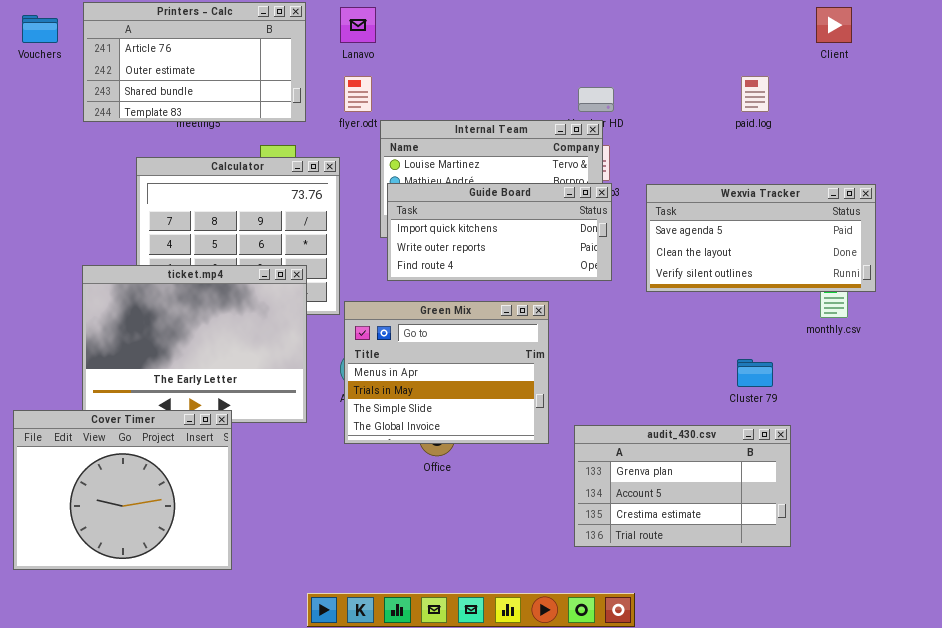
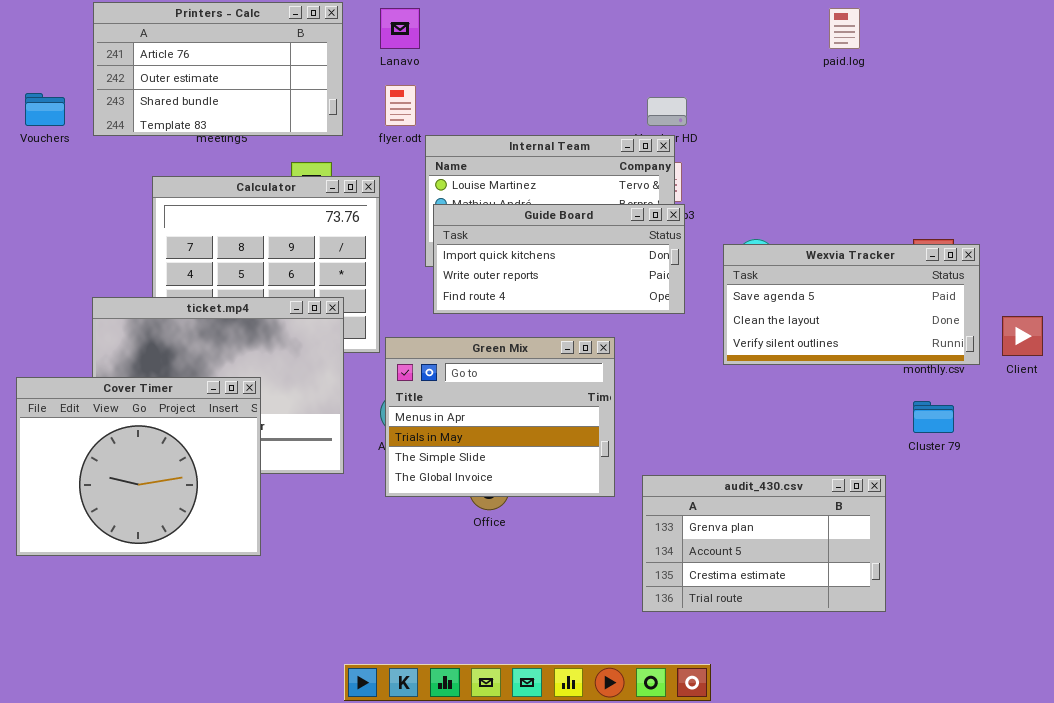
Client: [816,7,852,43] -> [1002,316,1043,356], moved
Vouchers: [22,15,58,43] -> [25,93,65,126], moved
paid.log: [741,76,769,112] -> [829,8,860,49], moved
Wexvia Tracker: [646,184,876,292] -> [723,244,980,365], moved
Cluster 79: [737,359,773,387] -> [913,401,954,433], moved
Cover Timer: [13,410,232,570] -> [16,377,261,556], moved

